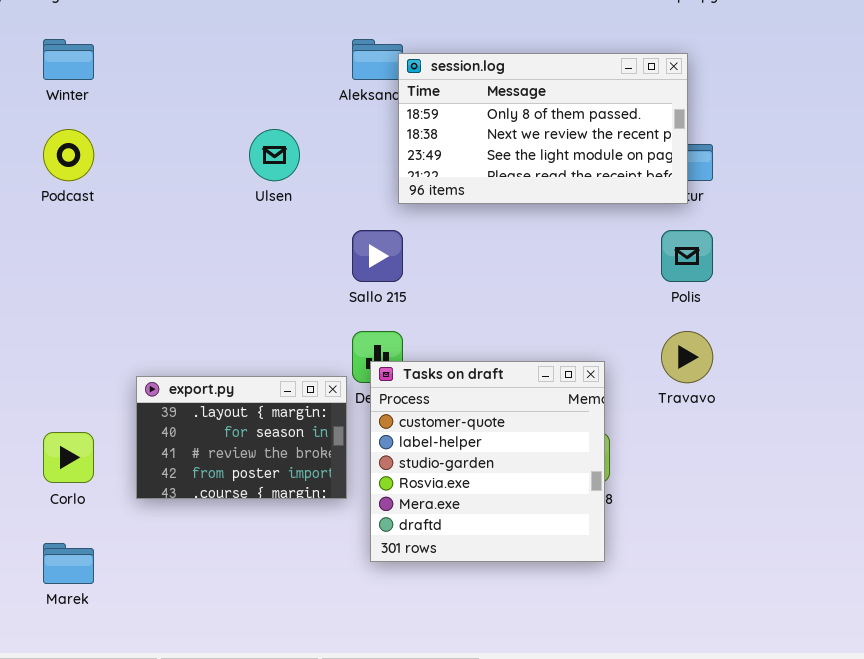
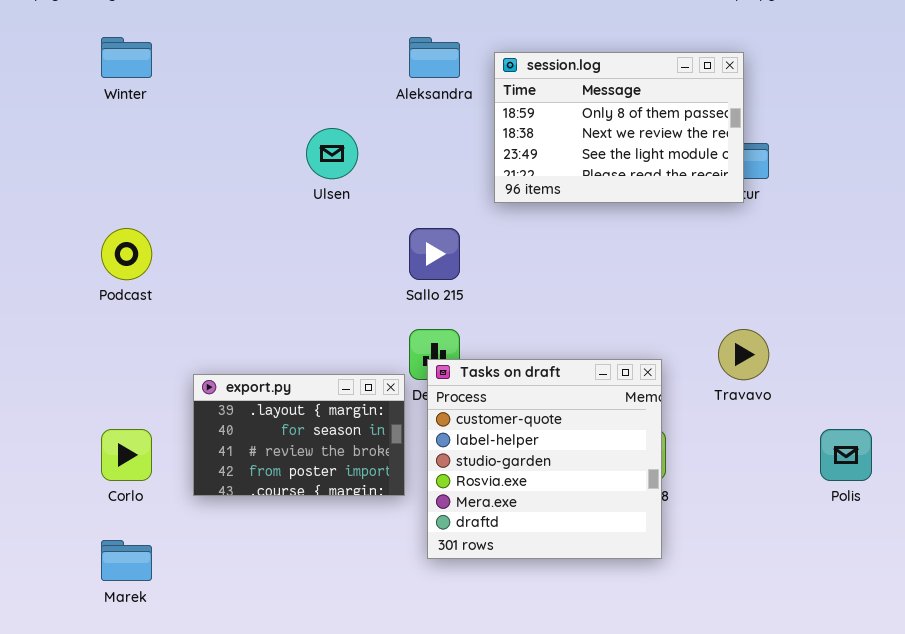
session.log: [398,53,688,204] -> [494,52,744,203], resized
Podcast: [43,129,94,181] -> [101,228,152,280], moved
Polis: [661,230,713,282] -> [820,429,872,481], moved

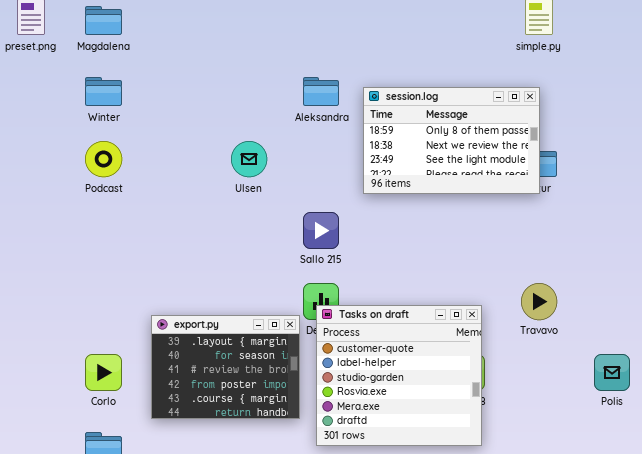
Podcast: [101,228,152,280] -> [85,141,122,177], moved
export.py: [193,374,405,496] -> [151,315,300,419], resized

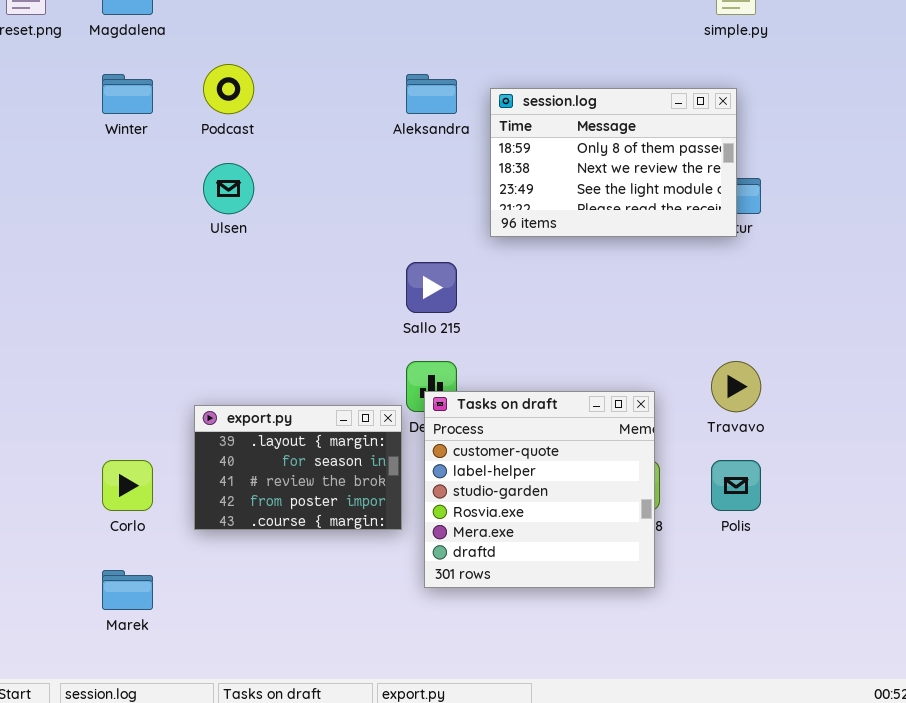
Podcast: [85,141,122,177] -> [203,64,254,114], moved
Ulsen: [231,141,267,177] -> [203,163,254,214], moved
export.py: [151,315,300,419] -> [194,405,402,530], resized
Polis: [594,354,630,391] -> [711,460,761,511], moved

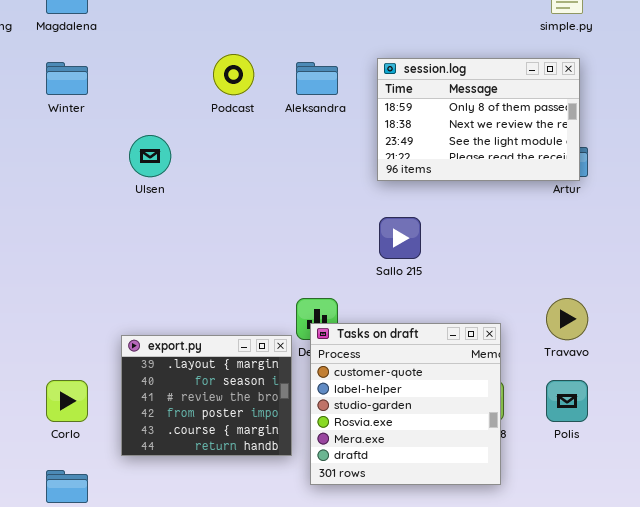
Podcast: [203,64,254,114] -> [213,54,254,95], moved
session.log: [490,88,737,237] -> [377,58,580,181], moved
Sallo 215: [406,262,457,313] -> [379,217,421,259], moved
export.py: [194,405,402,530] -> [121,335,292,456], resized

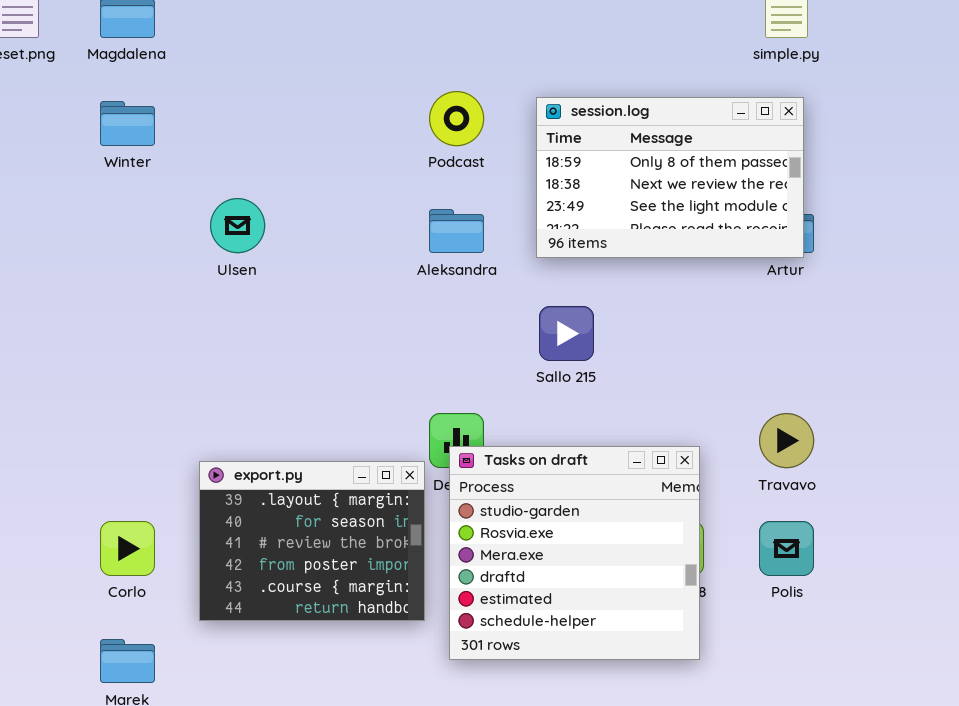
Podcast: [213,54,254,95] -> [429,91,484,146], moved
Aleksandra: [296,62,338,95] -> [429,209,484,253], moved
Tasks on draft: [310,323,501,485] -> [449,446,700,660], scrolled down 2 rows

